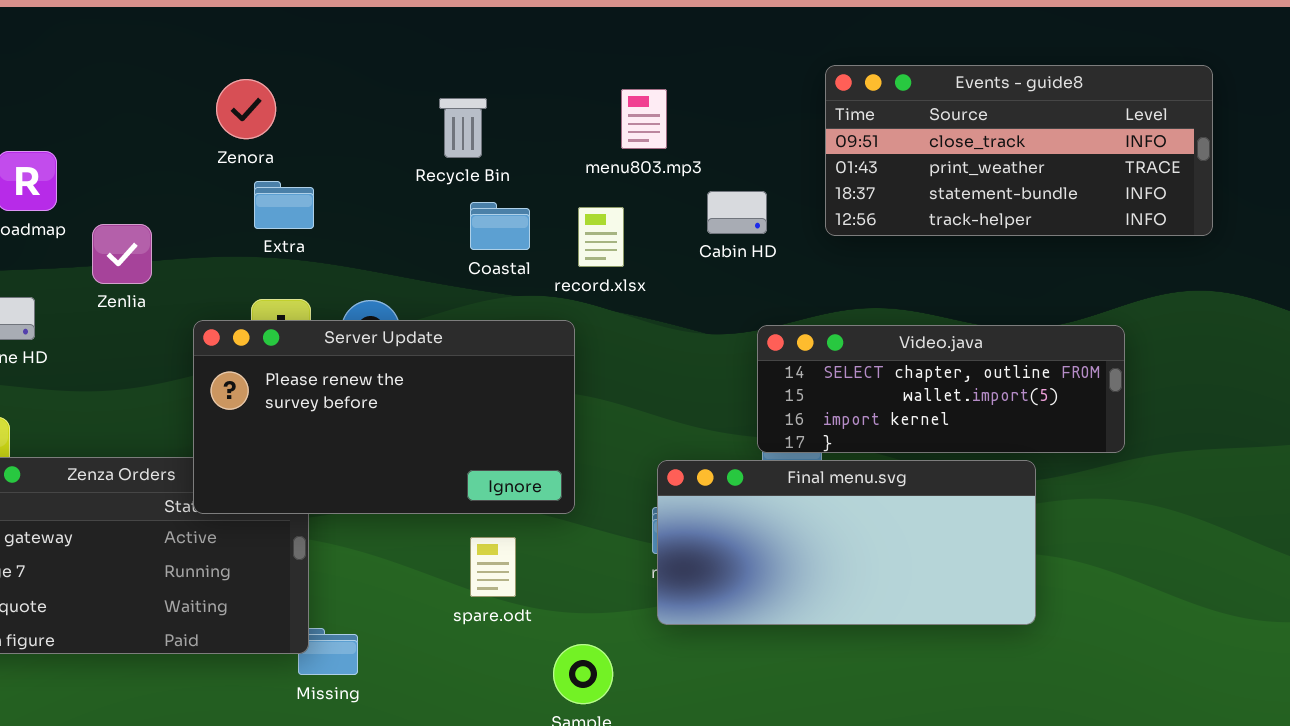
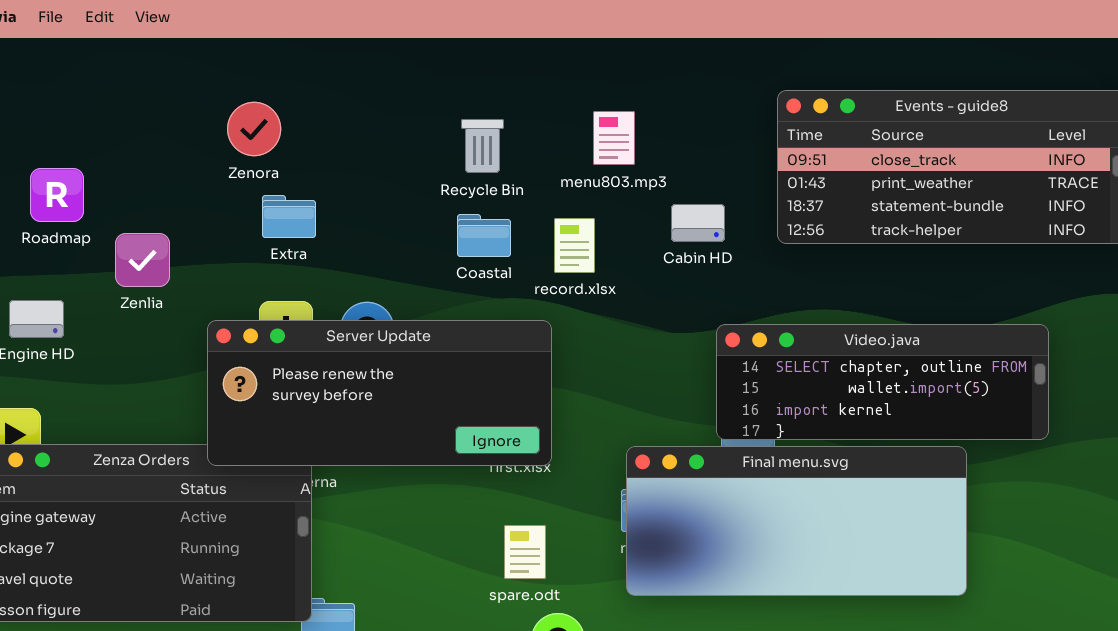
Recycle Bin: [439,98,487,158] -> [461,119,504,173], moved
Server Update: [193,320,575,514] -> [207,320,552,466], resized
spare.odt: [470,537,516,597] -> [504,525,546,579], moved

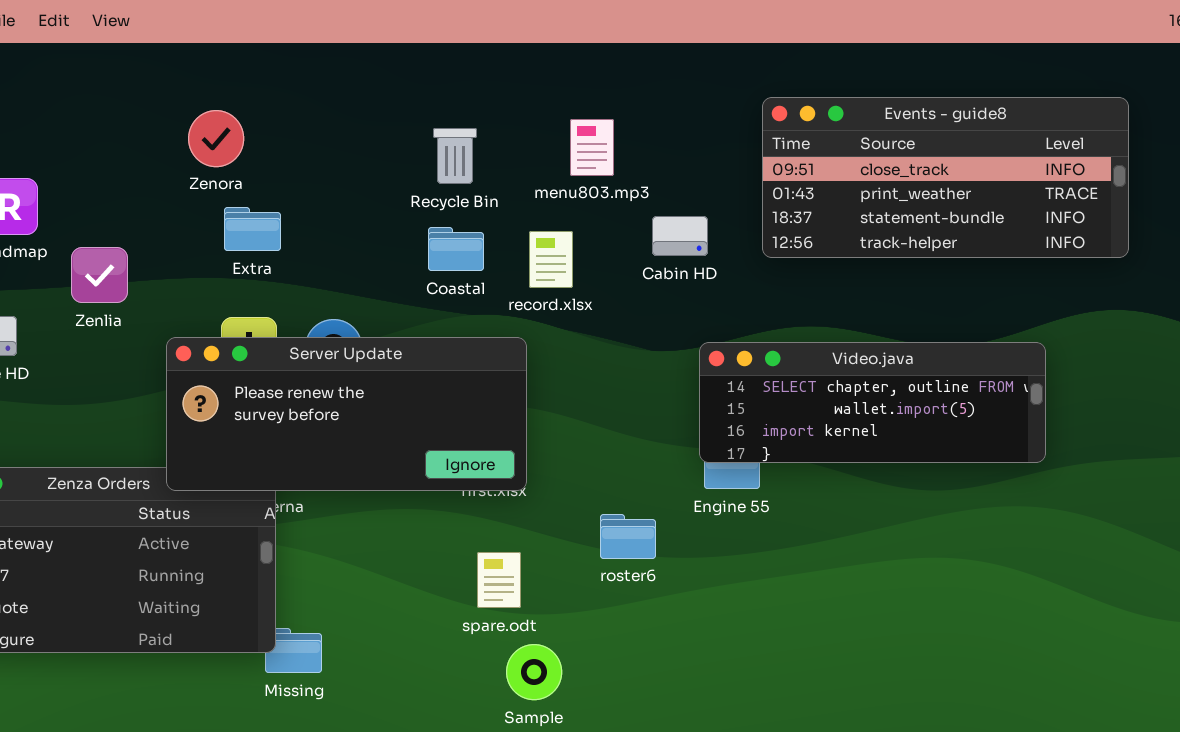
Final menu.svg: [626,446,967,596] -> none, closed

